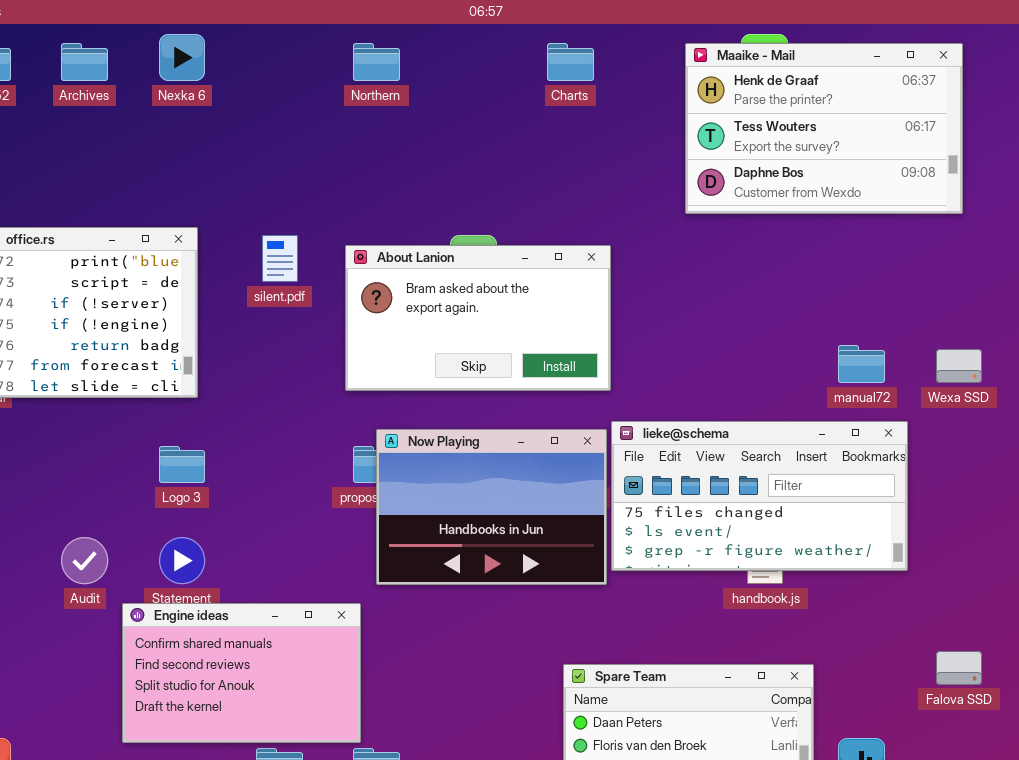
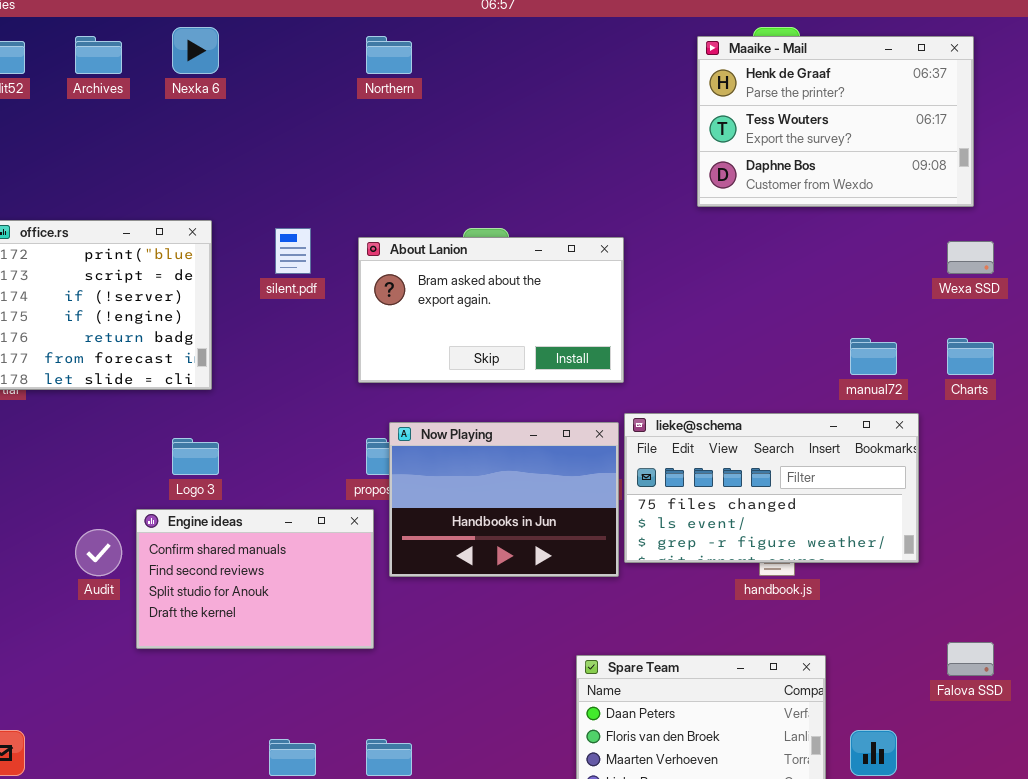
Charts: [547,43,594,81] -> [947,338,994,375], moved
Wexa SSD: [936,349,982,383] -> [947,241,994,274], moved
Engine ideas: [122,603,361,743] -> [136,509,374,649], moved

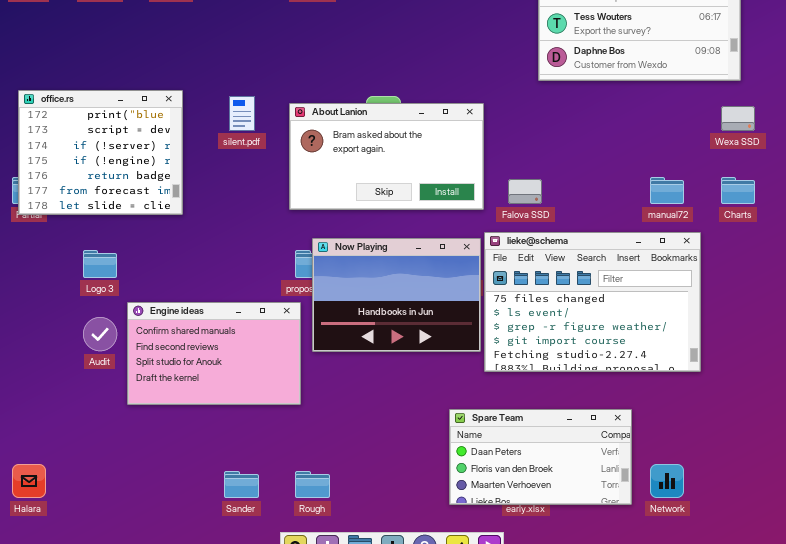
lieke@schema: [624,413,919,563] -> [484,232,701,372], resized
Logo 3: [172,438,219,475] -> [83,250,117,278], moved
Falova SSD: [947,642,994,676] -> [508,179,542,204], moved

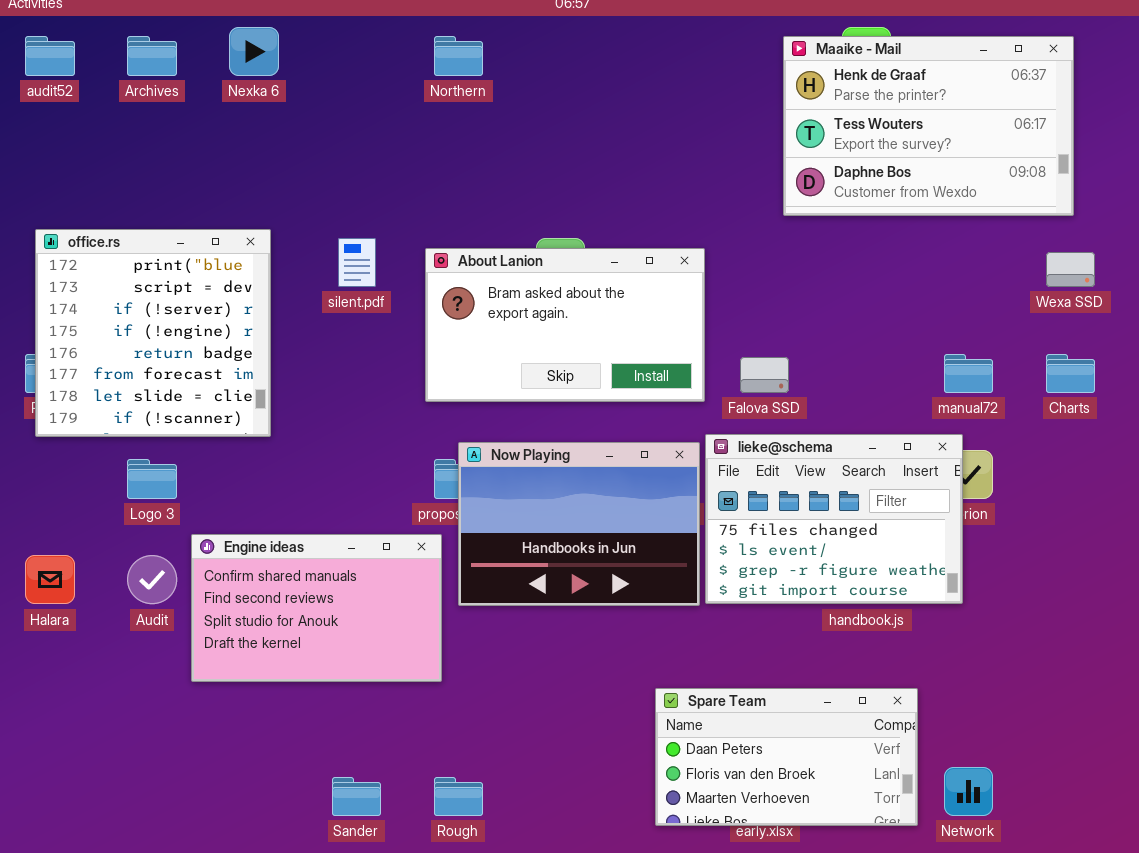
office.rs: [18,90,183,215] -> [35,229,271,437], resized
lieke@schema: [484,232,701,372] -> [705,434,963,604], resized
Halara: [12,464,46,498] -> [25,555,75,604], moved

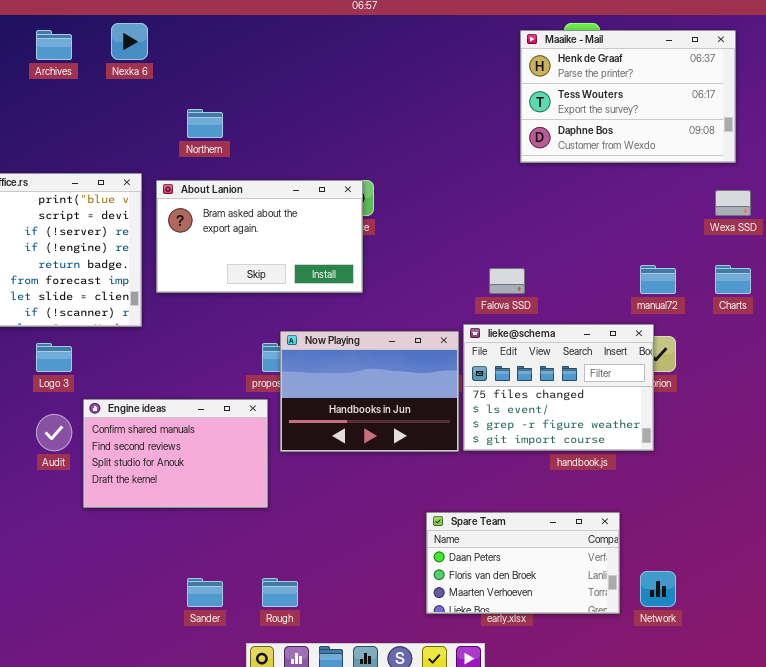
Northern: [434,36,483,76] -> [187,109,223,138], moved
About Lanion: [425,248,705,402] -> [156,180,363,293], moved

